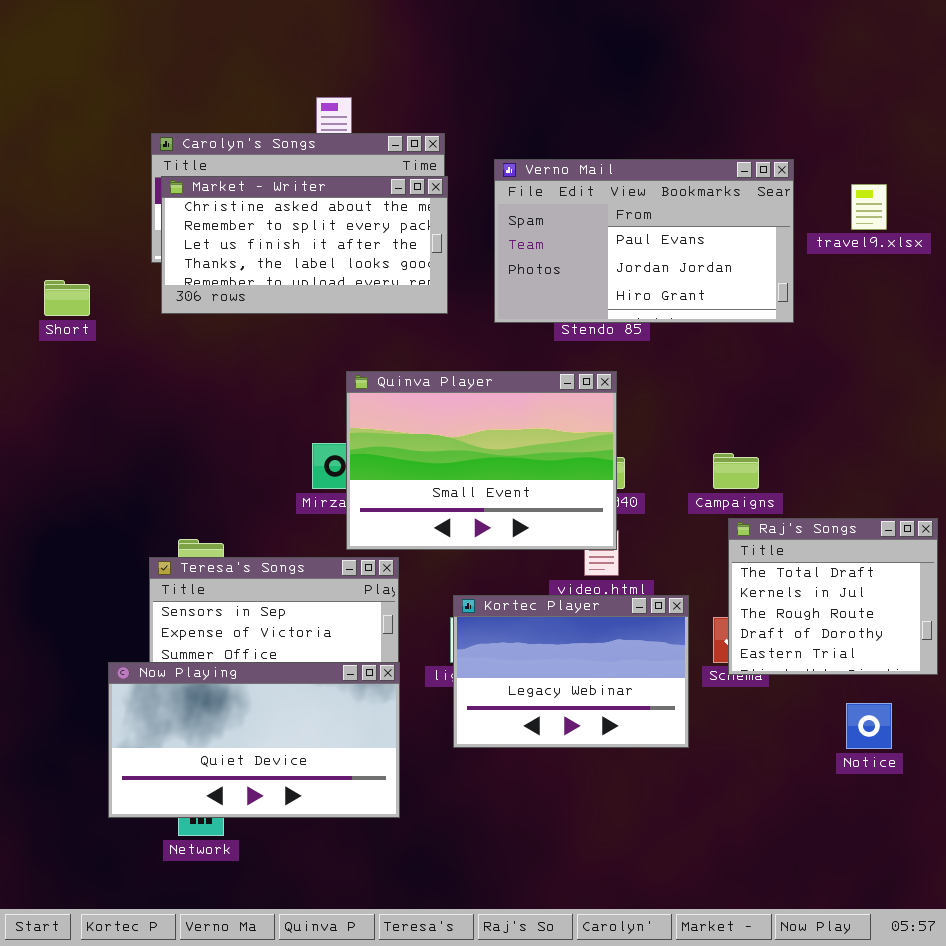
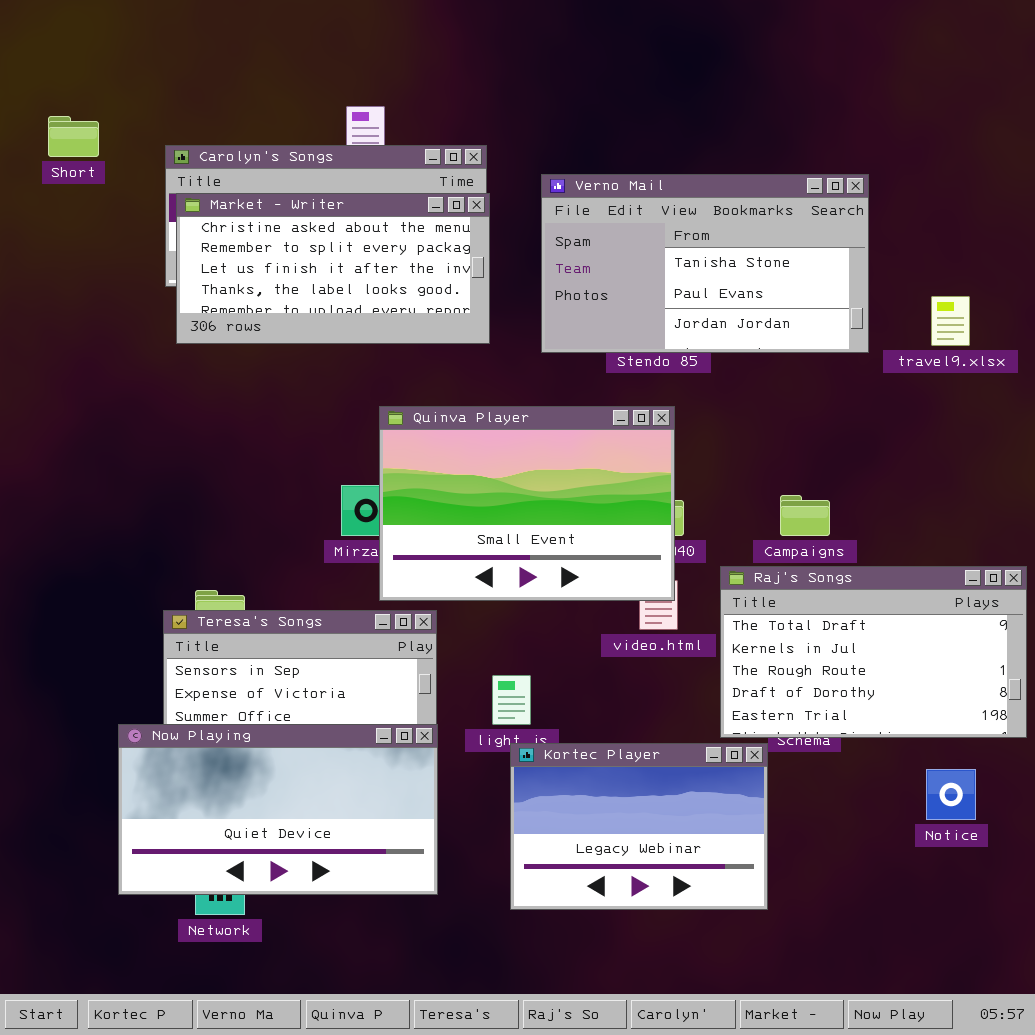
Verno Mail: [494,159,794,323] -> [541,174,869,353], scrolled up 1 row
travel9.xlsx: [851,184,887,230] -> [931,296,970,346], moved
Short: [44,280,90,316] -> [48,116,99,157], moved
Raj's Songs: [728,518,938,675] -> [720,566,1027,738], resized
Kortec Player: [453,595,689,748] -> [510,743,768,910], moved

